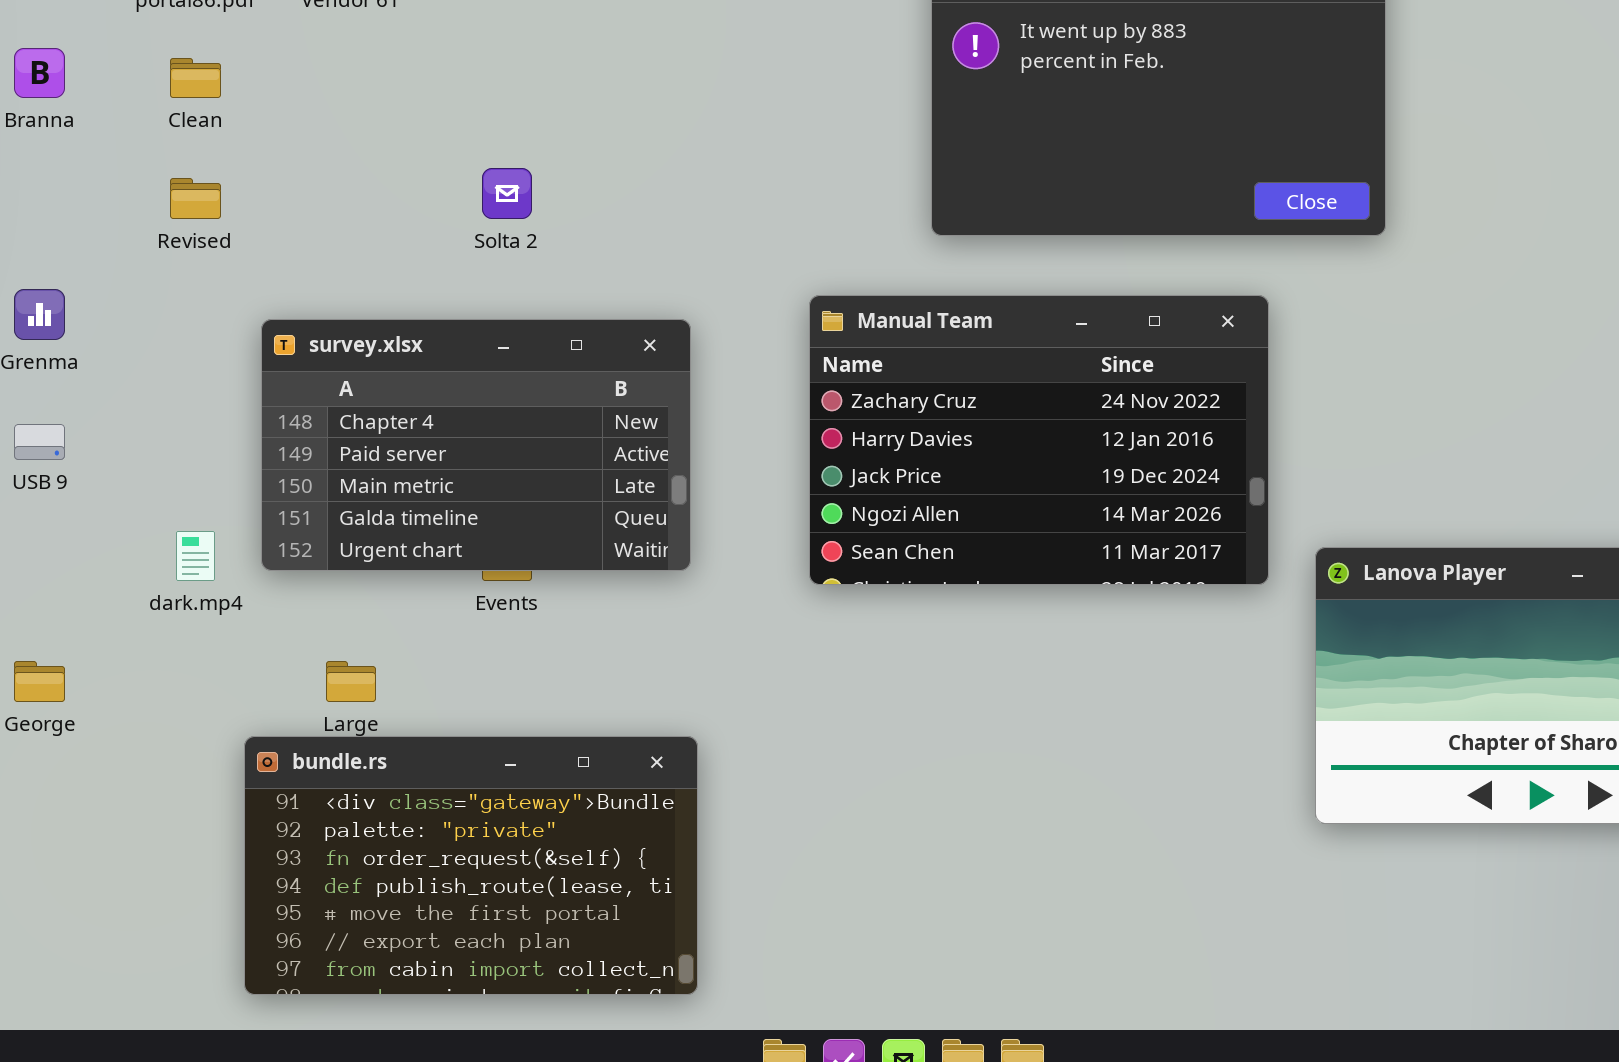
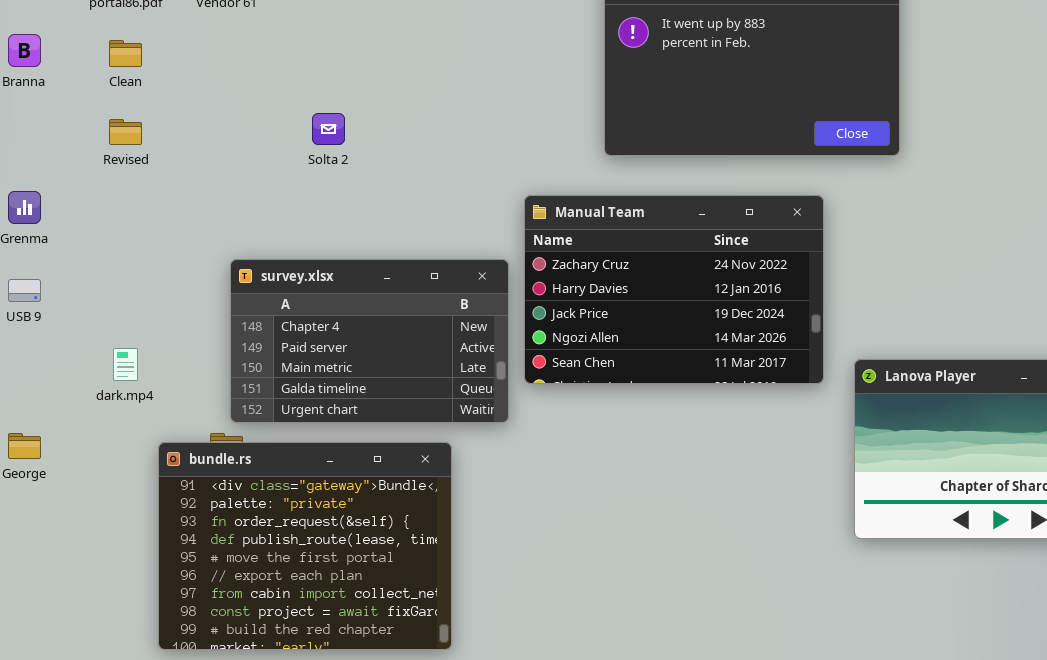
survey.xlsx: [261,319,691,571] -> [230,259,509,423], moved
bundle.rs: [244,736,698,995] -> [158,442,452,650], resized

